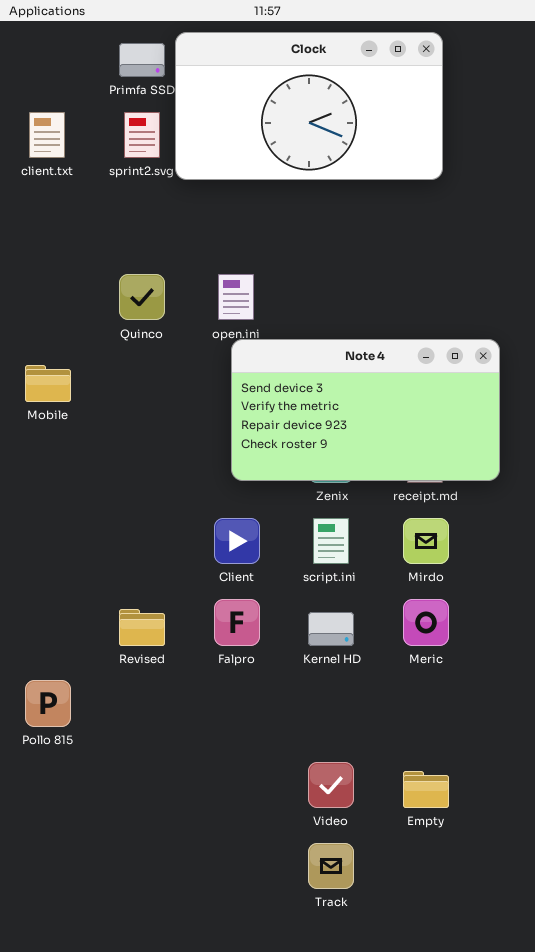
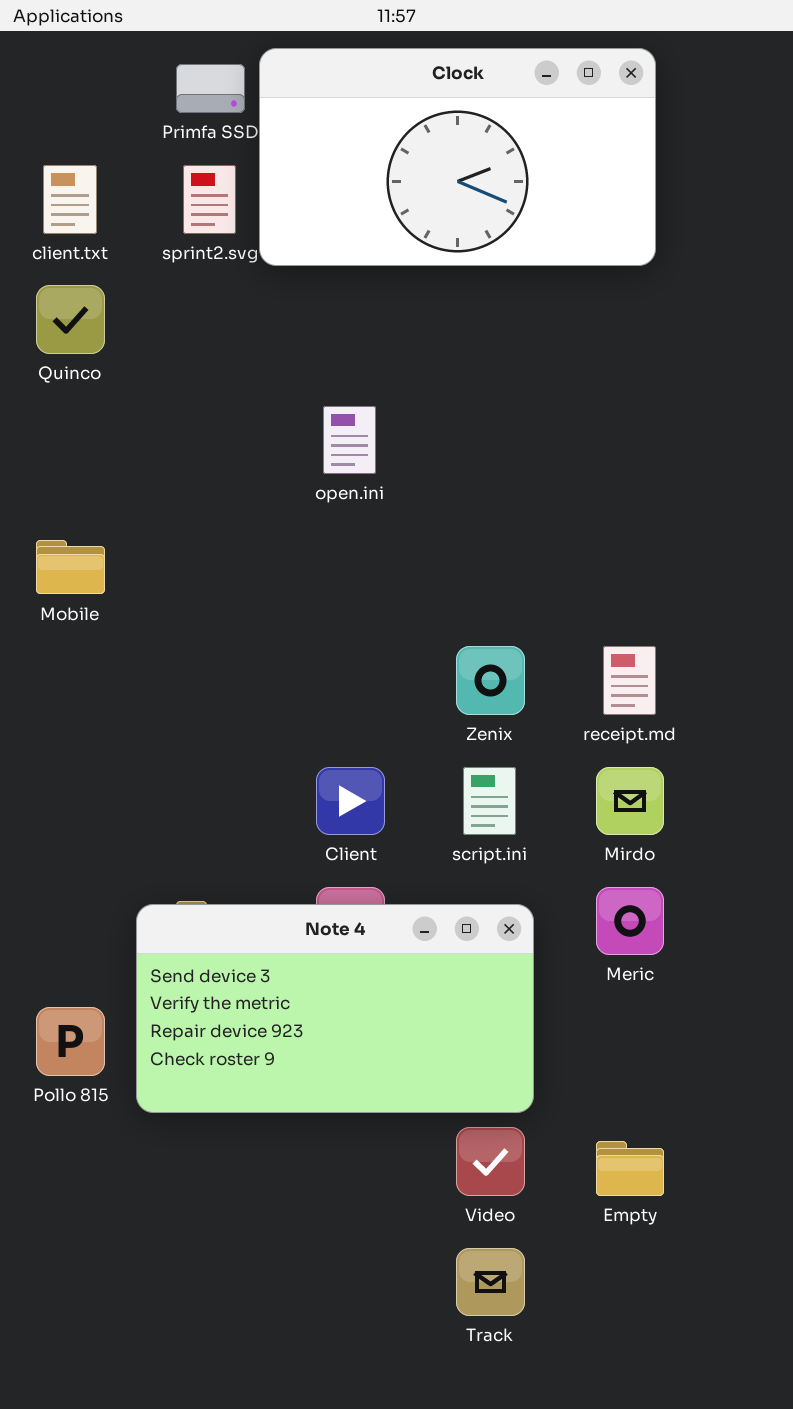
Quinco: [119,274,165,320] -> [36,285,105,354], moved
Note 4: [231,339,500,481] -> [136,904,534,1113], moved

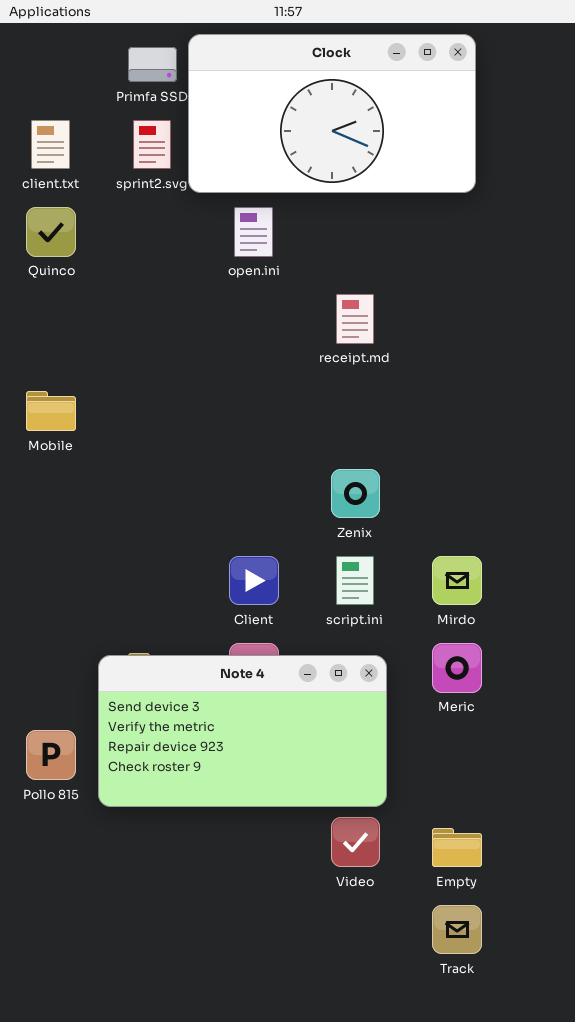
open.ini: [323,406,376,474] -> [234,207,273,257], moved
receipt.md: [603,646,656,715] -> [336,294,374,344], moved
Track: [456,1248,525,1316] -> [432,905,482,954], moved

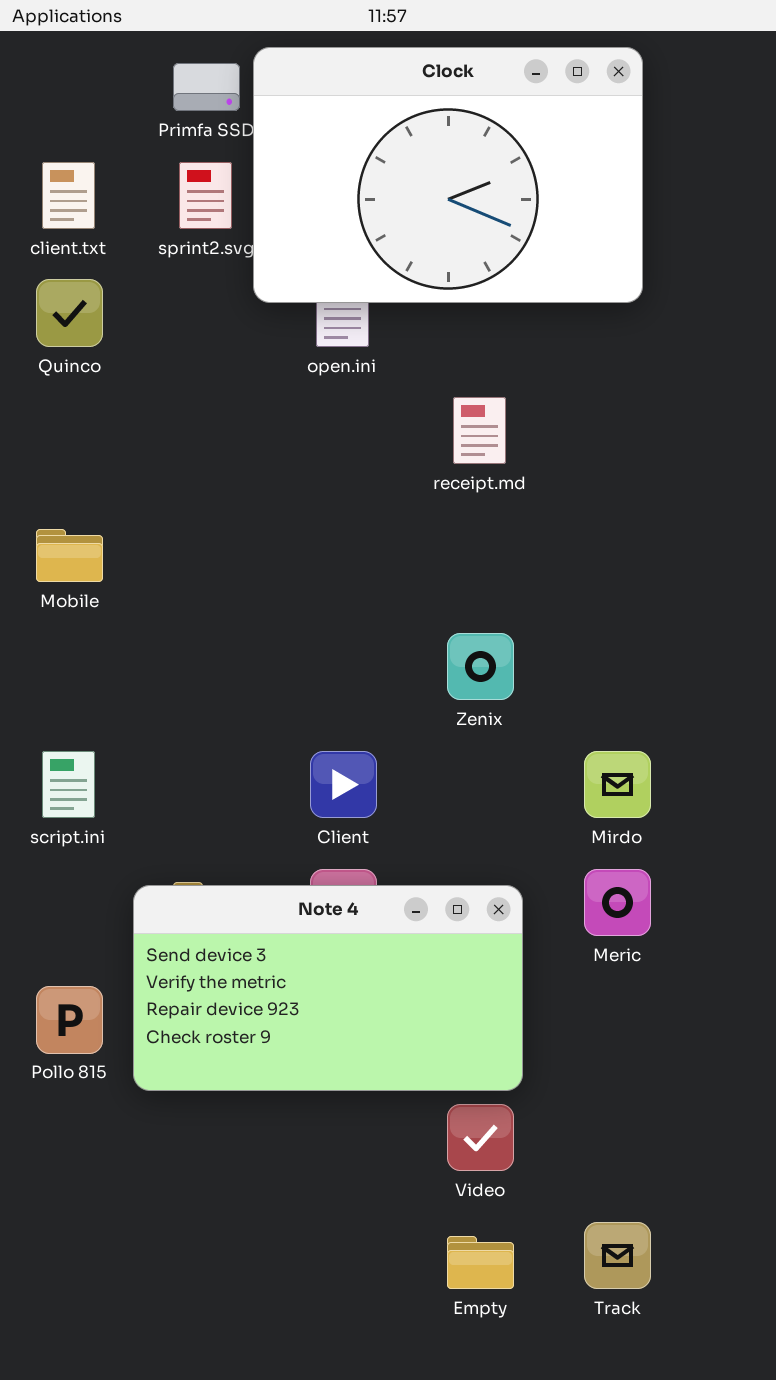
Clock: [188,34,476,193] -> [253,47,643,303], resized
script.ini: [336,556,374,605] -> [42,751,95,818], moved
Empty: [432,828,482,867] -> [447,1236,514,1289], moved

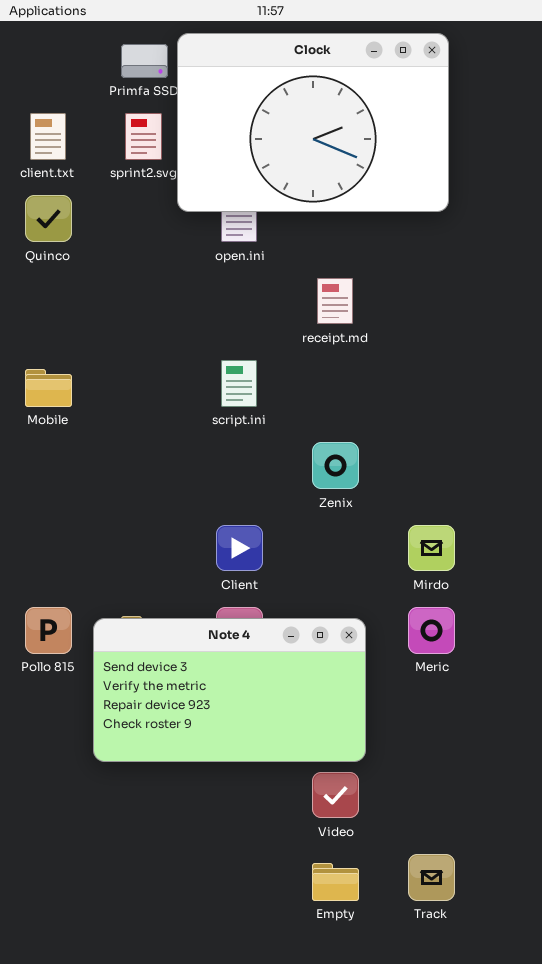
script.ini: [42,751,95,818] -> [221,360,257,407], moved
Pollo 815: [36,986,103,1054] -> [25,607,72,654], moved

